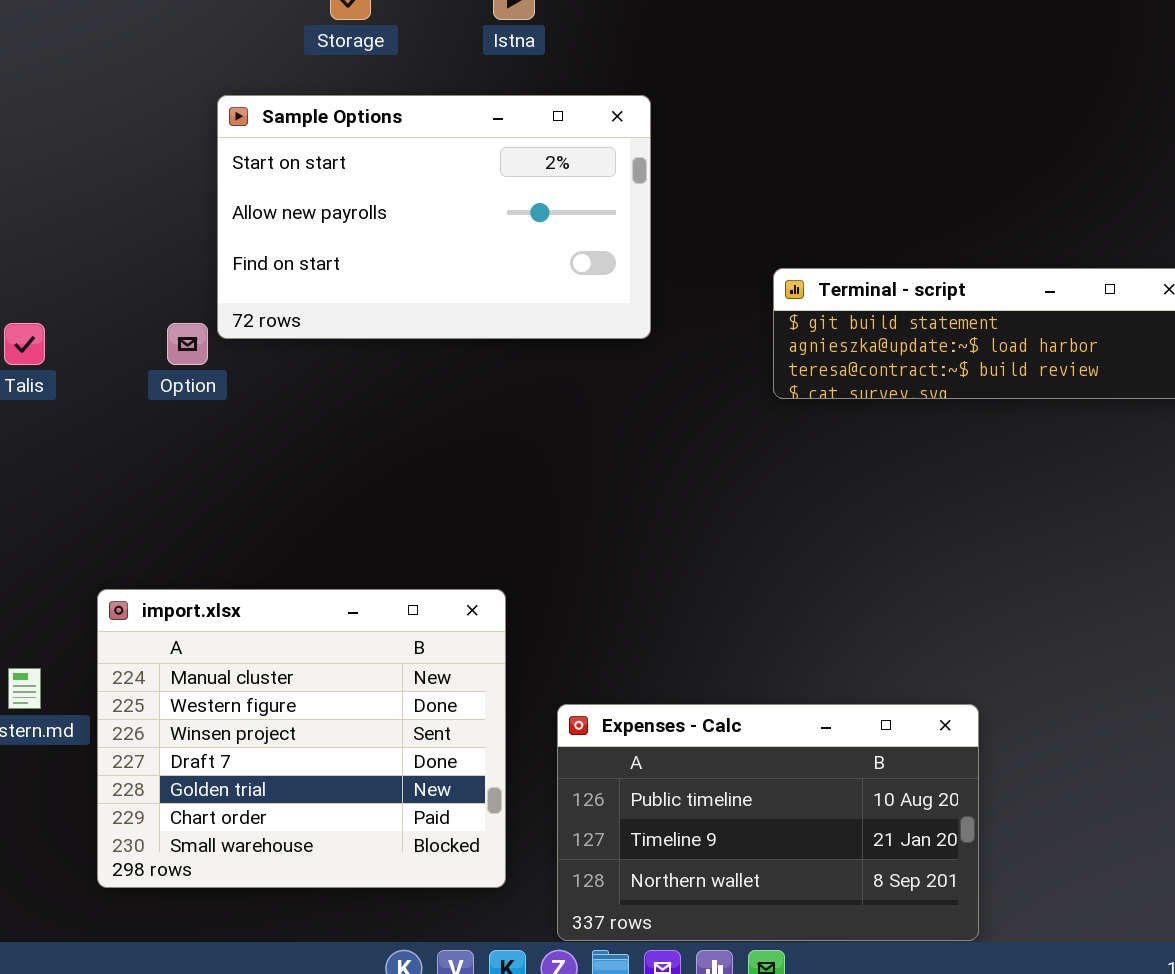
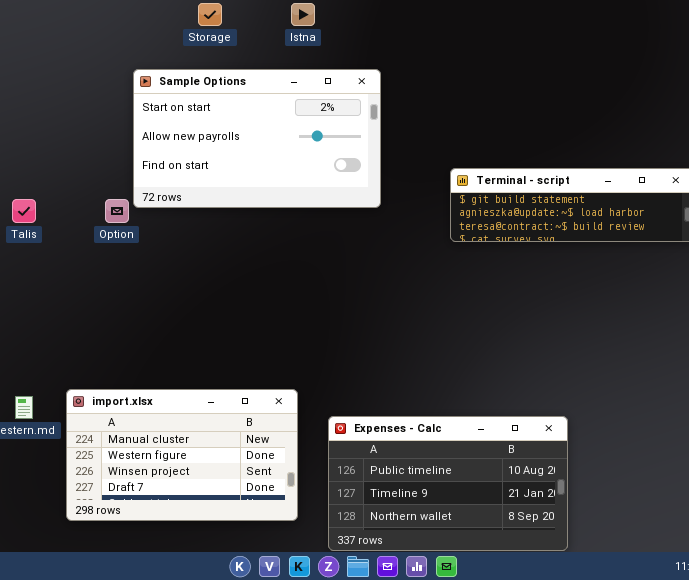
import.xlsx: [97,589,506,888] -> [66,389,298,521], resized

